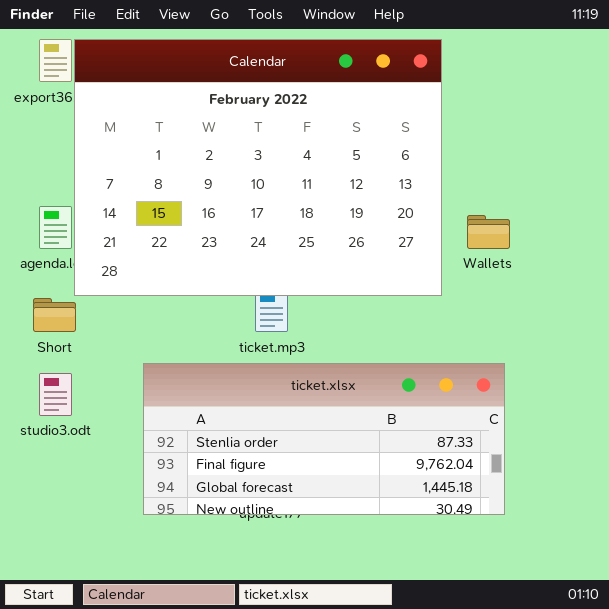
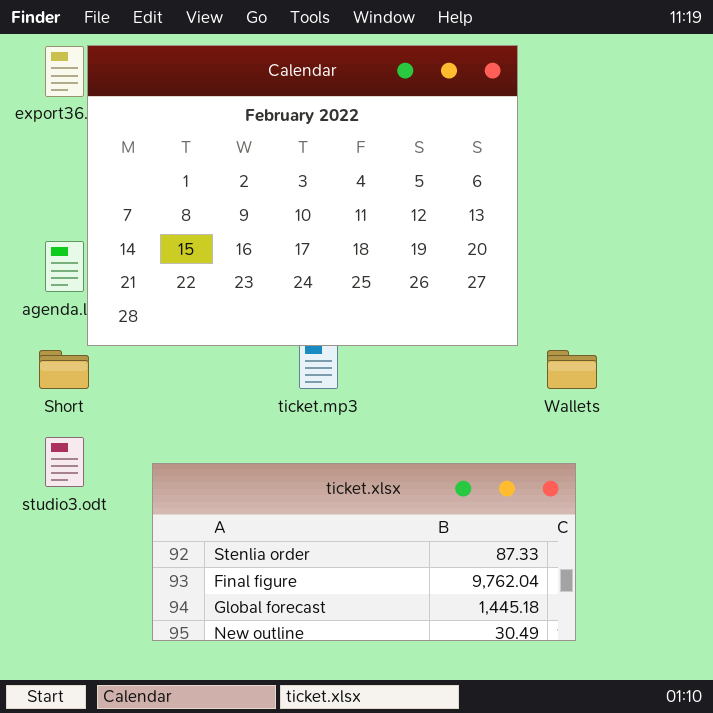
Wallets: [467,215,510,249] -> [547,350,597,389], moved
ticket.xlsx: [143,363,505,515] -> [152,463,576,641], moved

